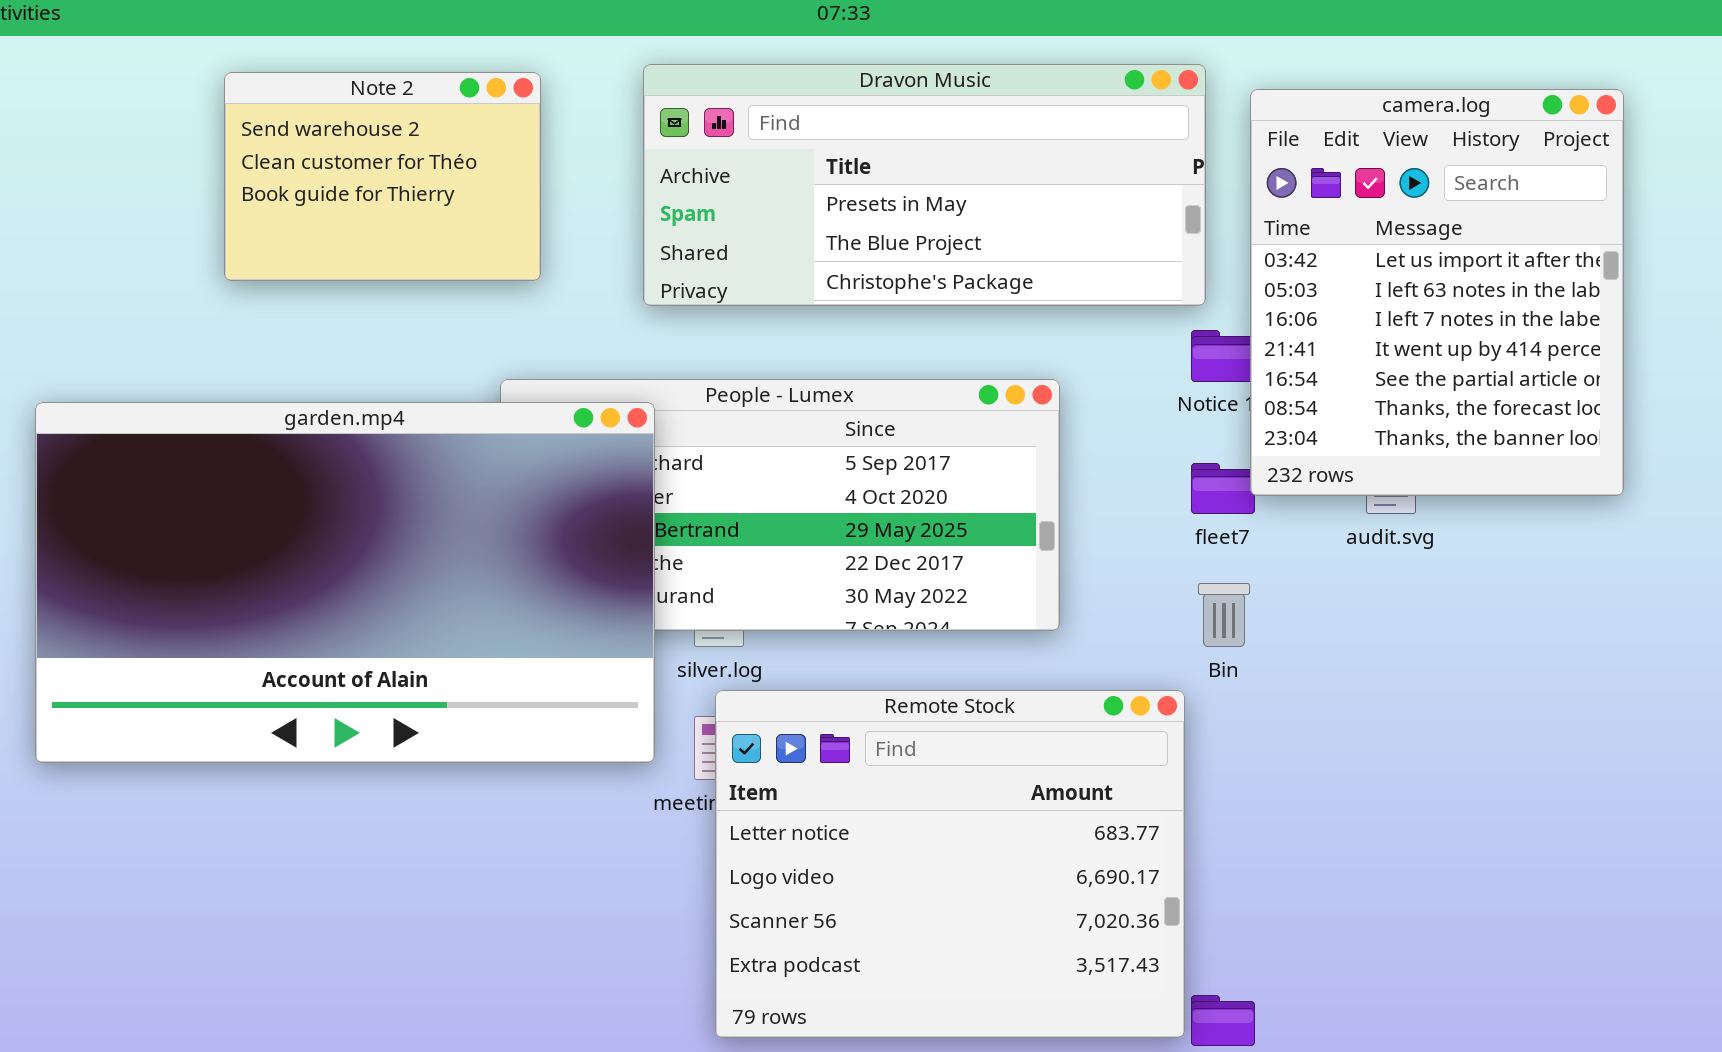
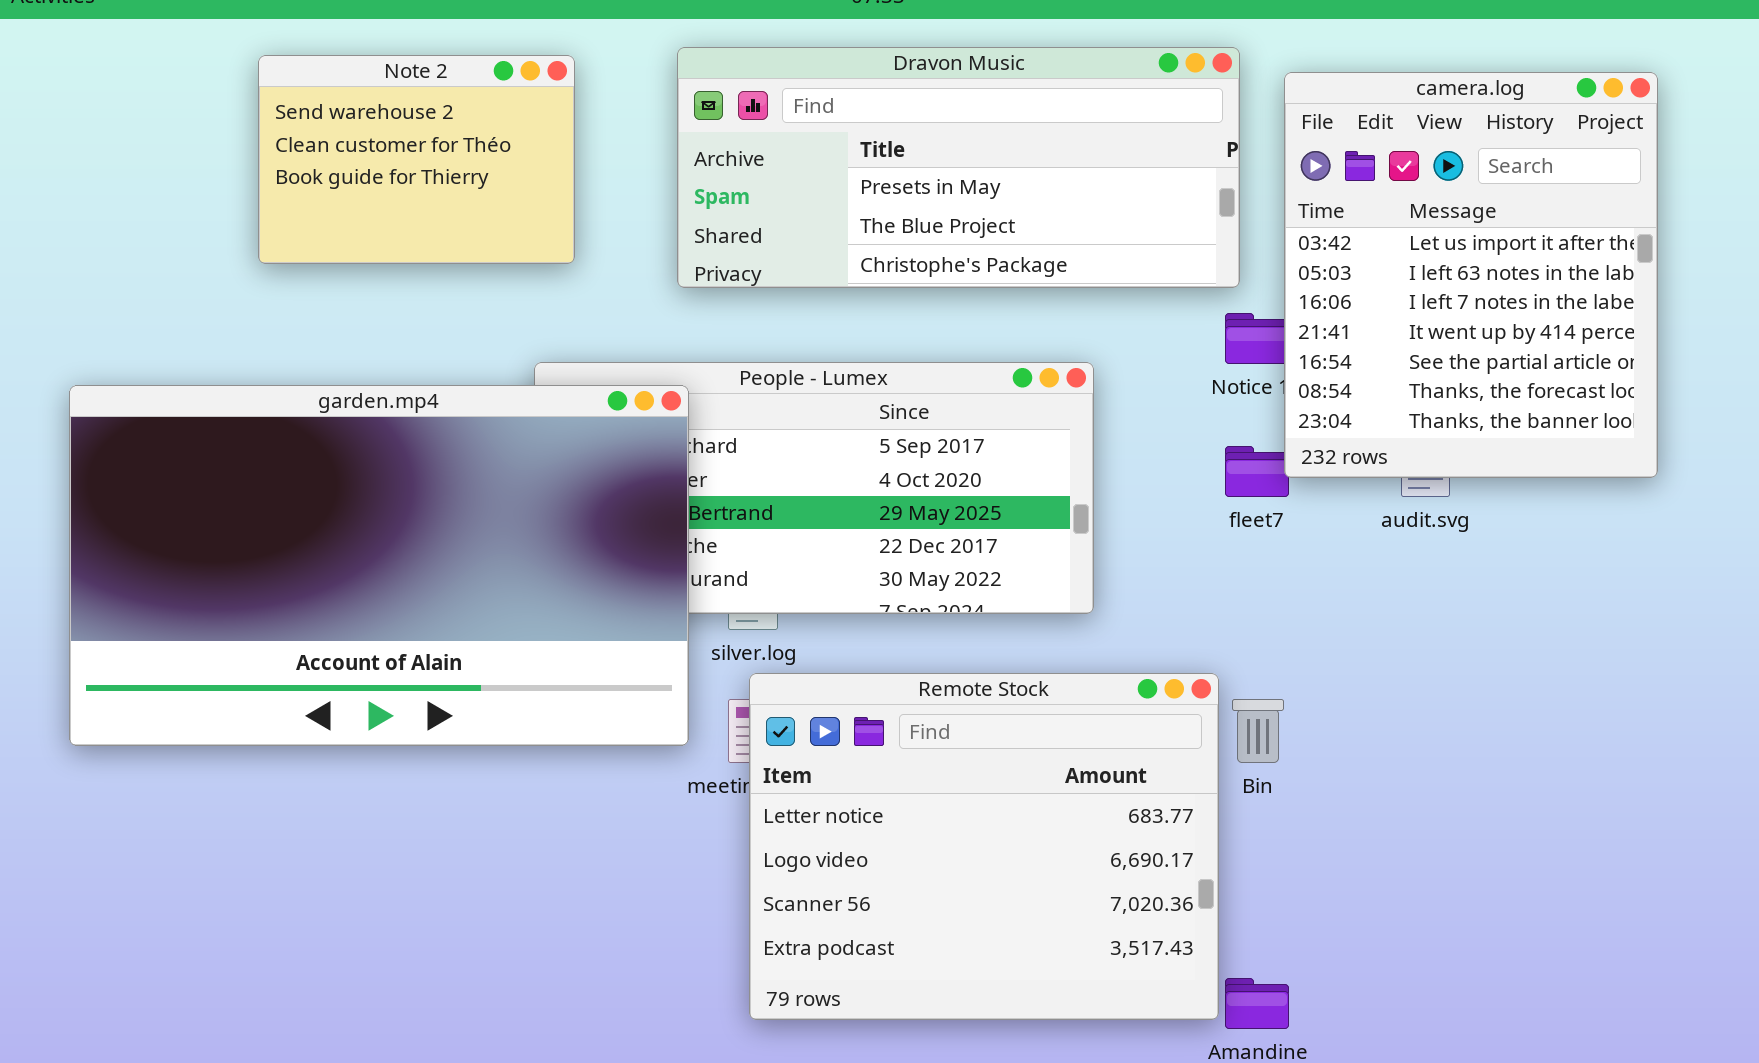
Bin: [1198,583,1250,647] -> [1232,699,1284,763], moved

